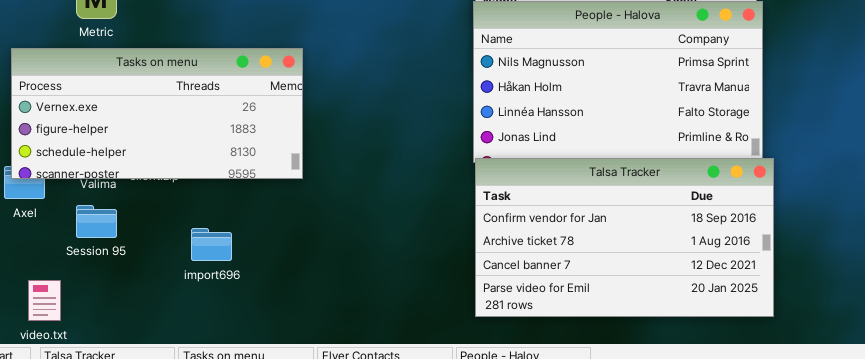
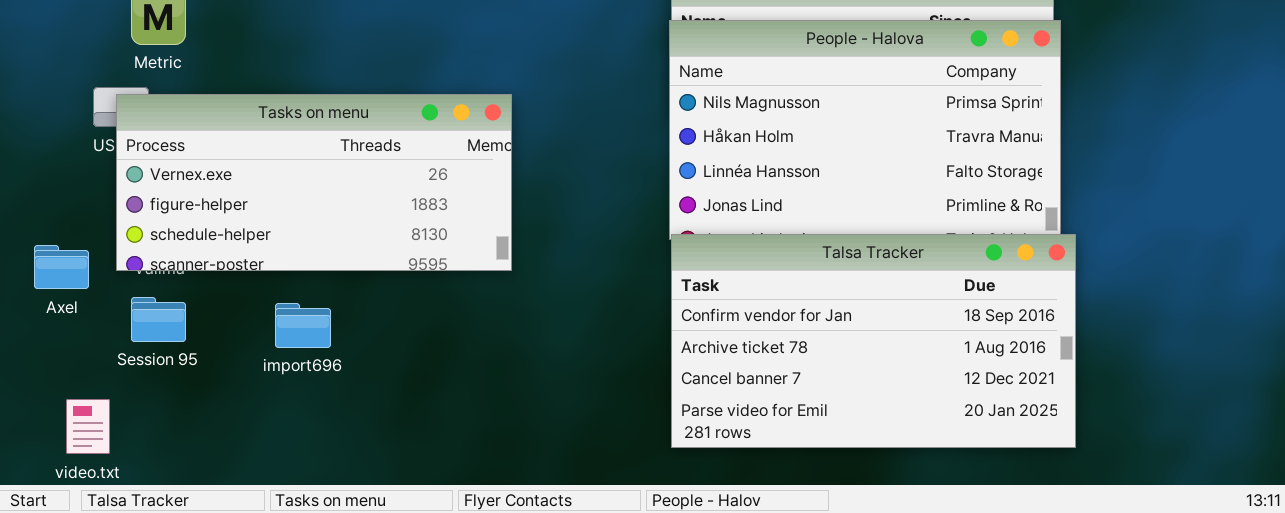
Tasks on menu: [11,48,303,179] -> [116,94,512,271], moved
import696: [191,228,232,261] -> [275,303,331,348], moved

